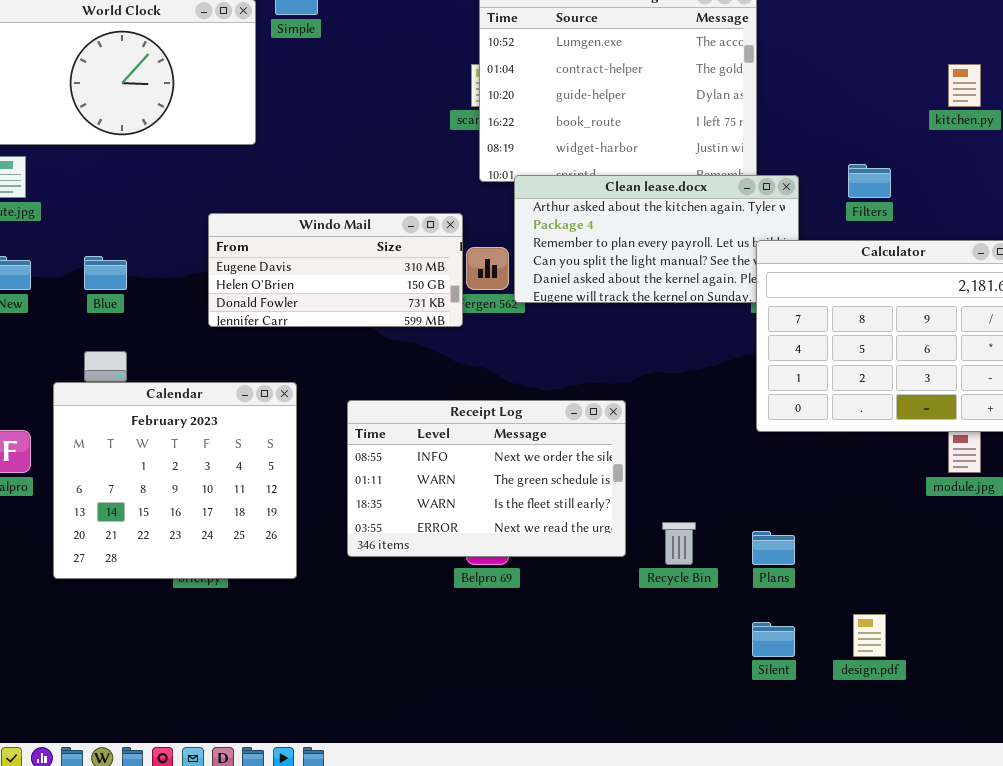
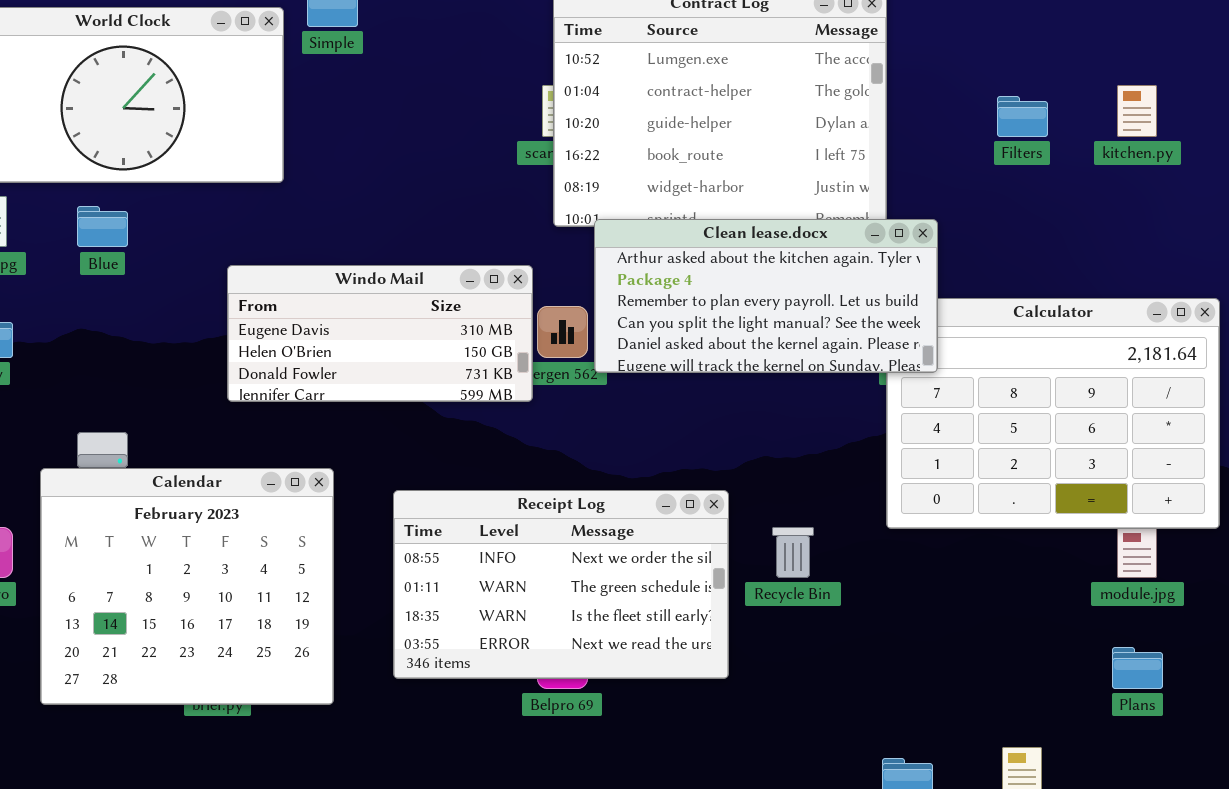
Filters: [848,164,891,198] -> [997,96,1048,137], moved
Clean lease.docx: [514,175,799,303] -> [594,219,938,373], raised
Blue: [84,256,127,290] -> [77,206,128,247], moved
Recycle Bin: [662,522,696,565] -> [772,527,814,578], moved
Plans: [752,531,795,565] -> [1112,647,1163,689], moved

